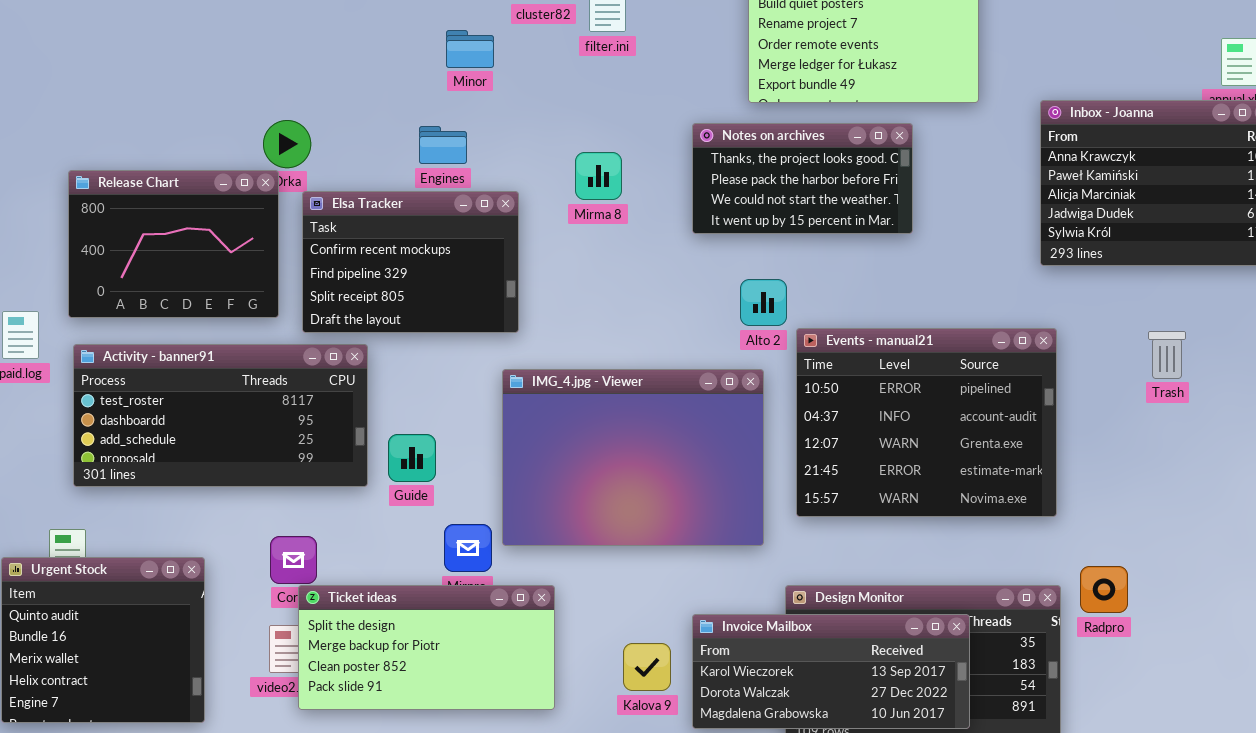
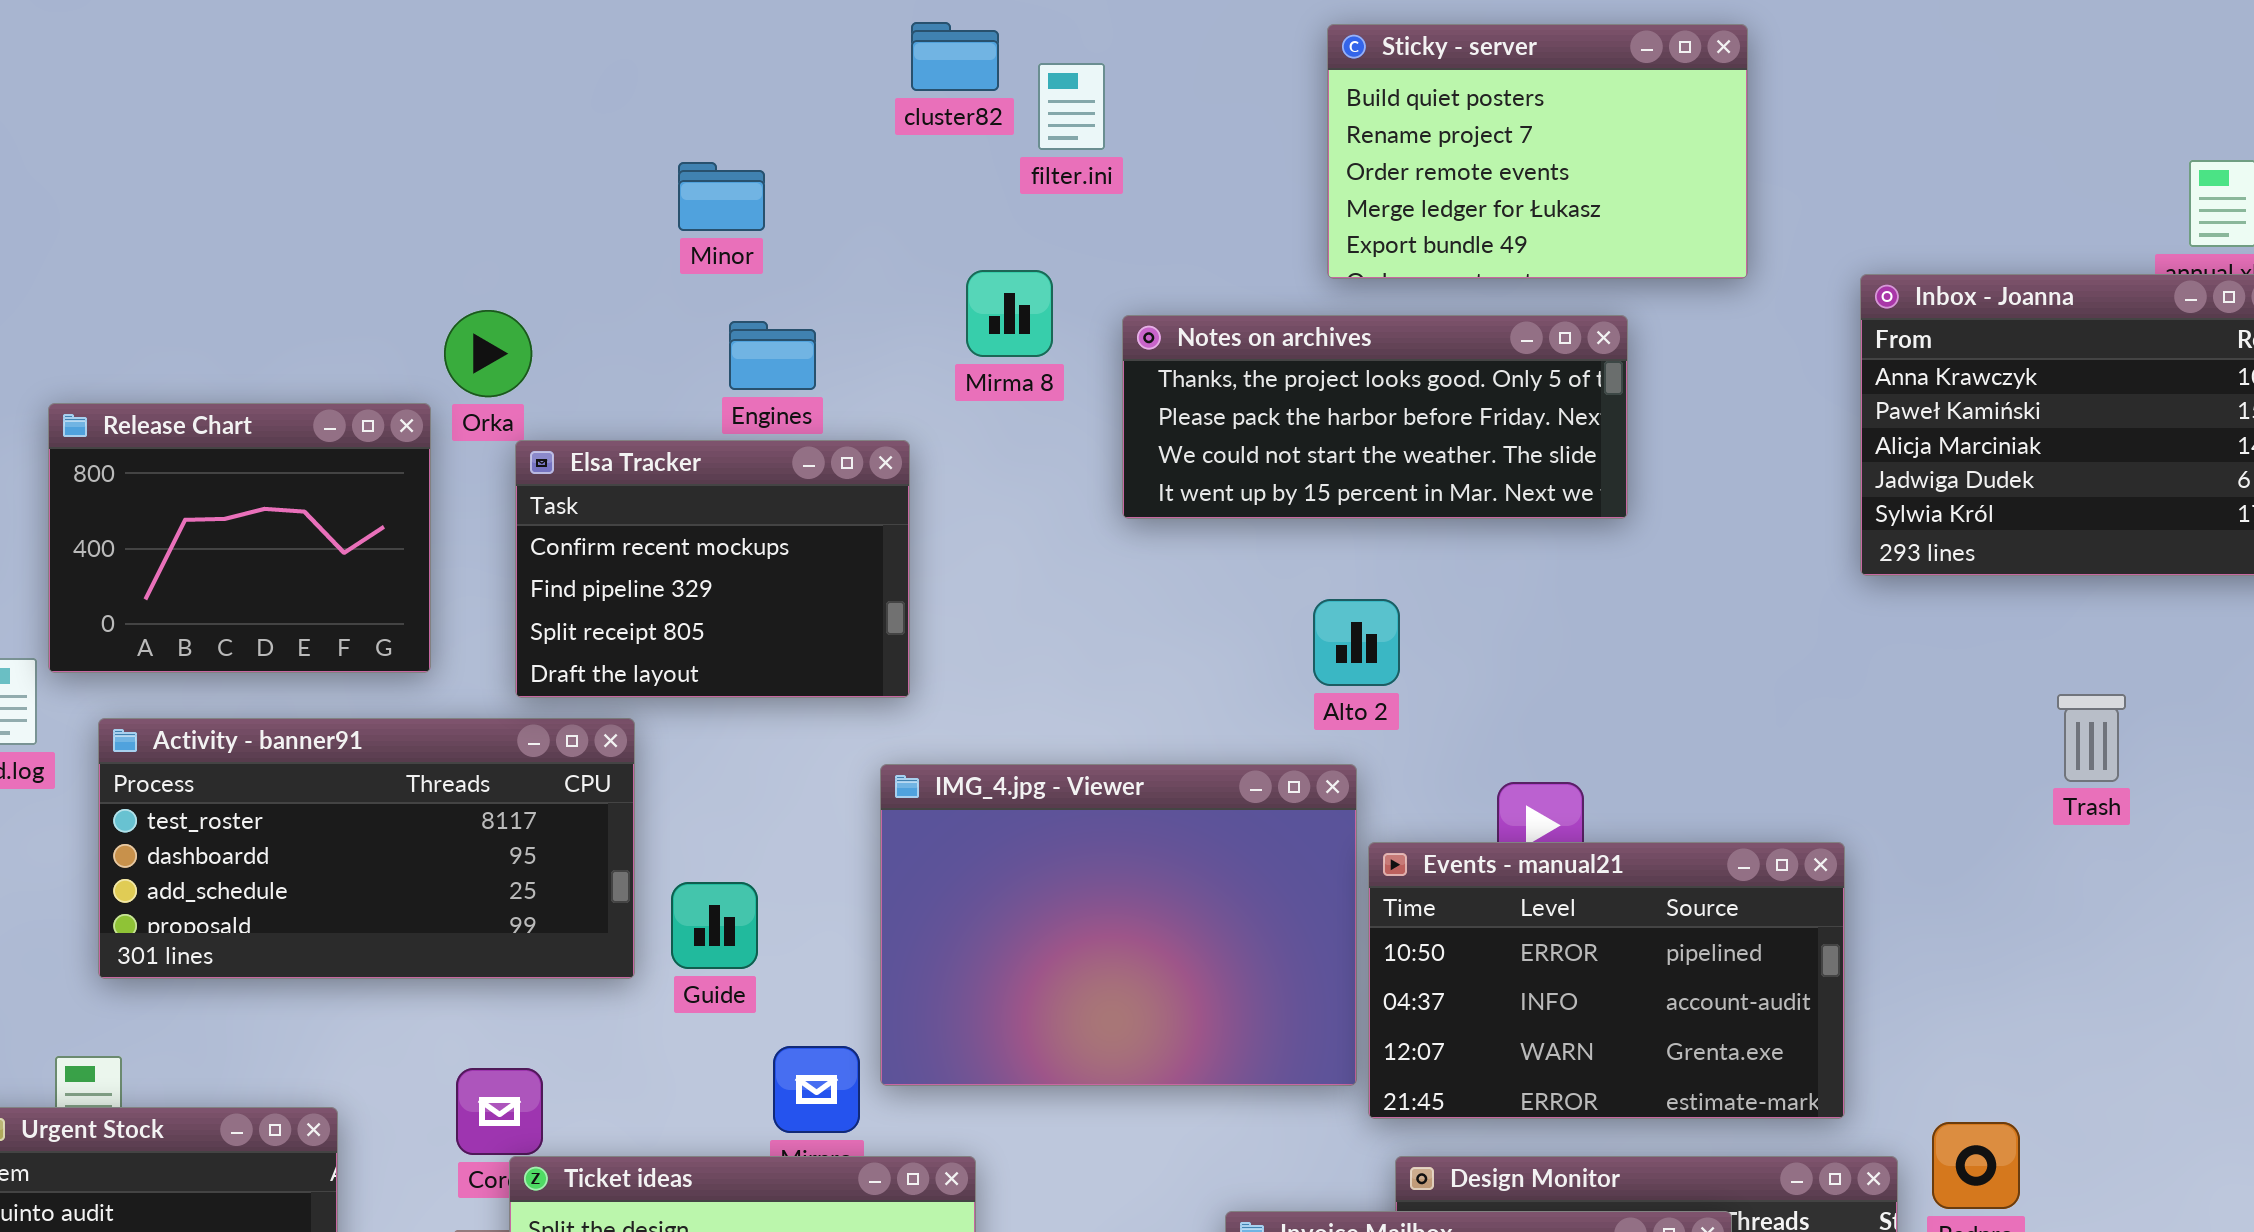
Minor: [446,30,494,68] -> [678,162,765,231], moved
Notes on archives: [692,123,913,234] -> [1122,315,1628,519], resized
Mirma 8: [575,152,622,200] -> [966,270,1053,357], moved
Release Chart: [68,170,279,318] -> [48,403,431,673], moved
Events - manual21: [796,328,1057,517] -> [1368,842,1845,1119], moved, resized

